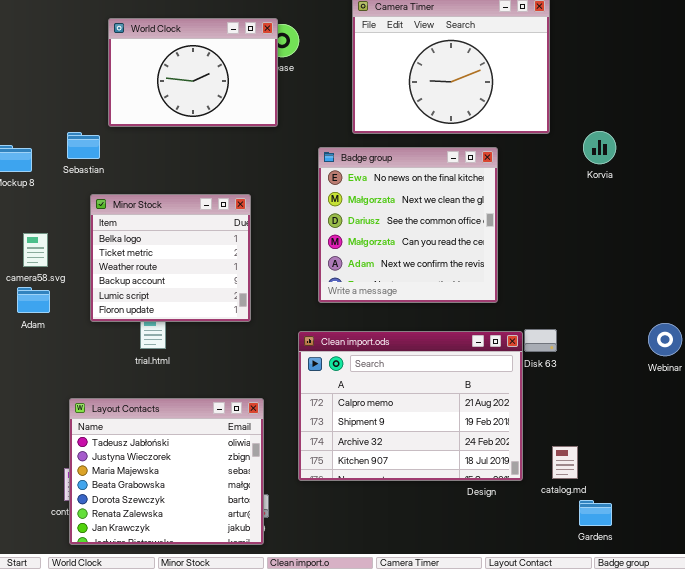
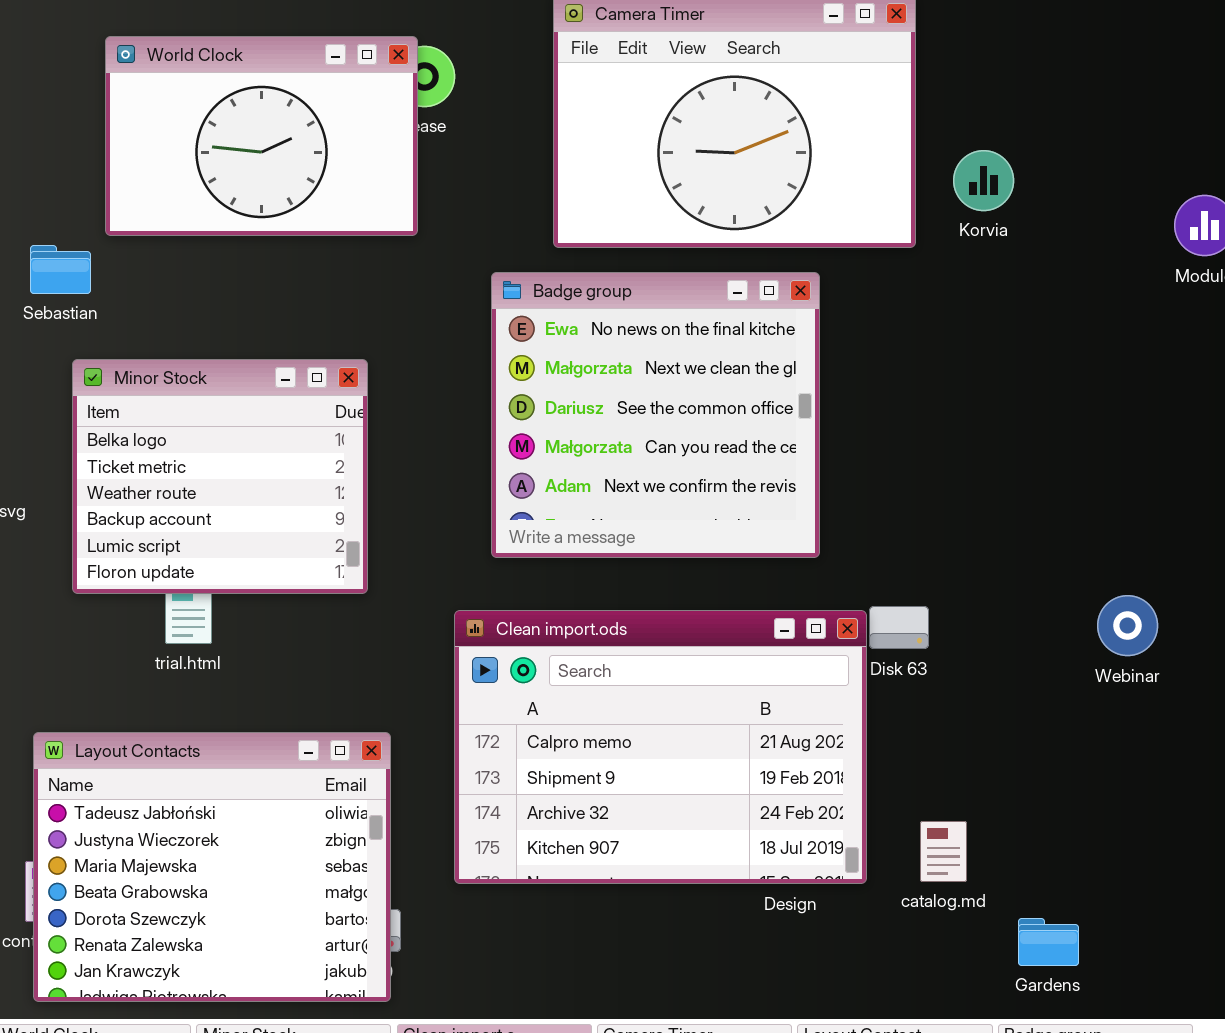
Korvia: [583,131,616,164] -> [953,150,1014,211], moved
Gardens: [579,500,612,526] -> [1018,918,1079,966], moved

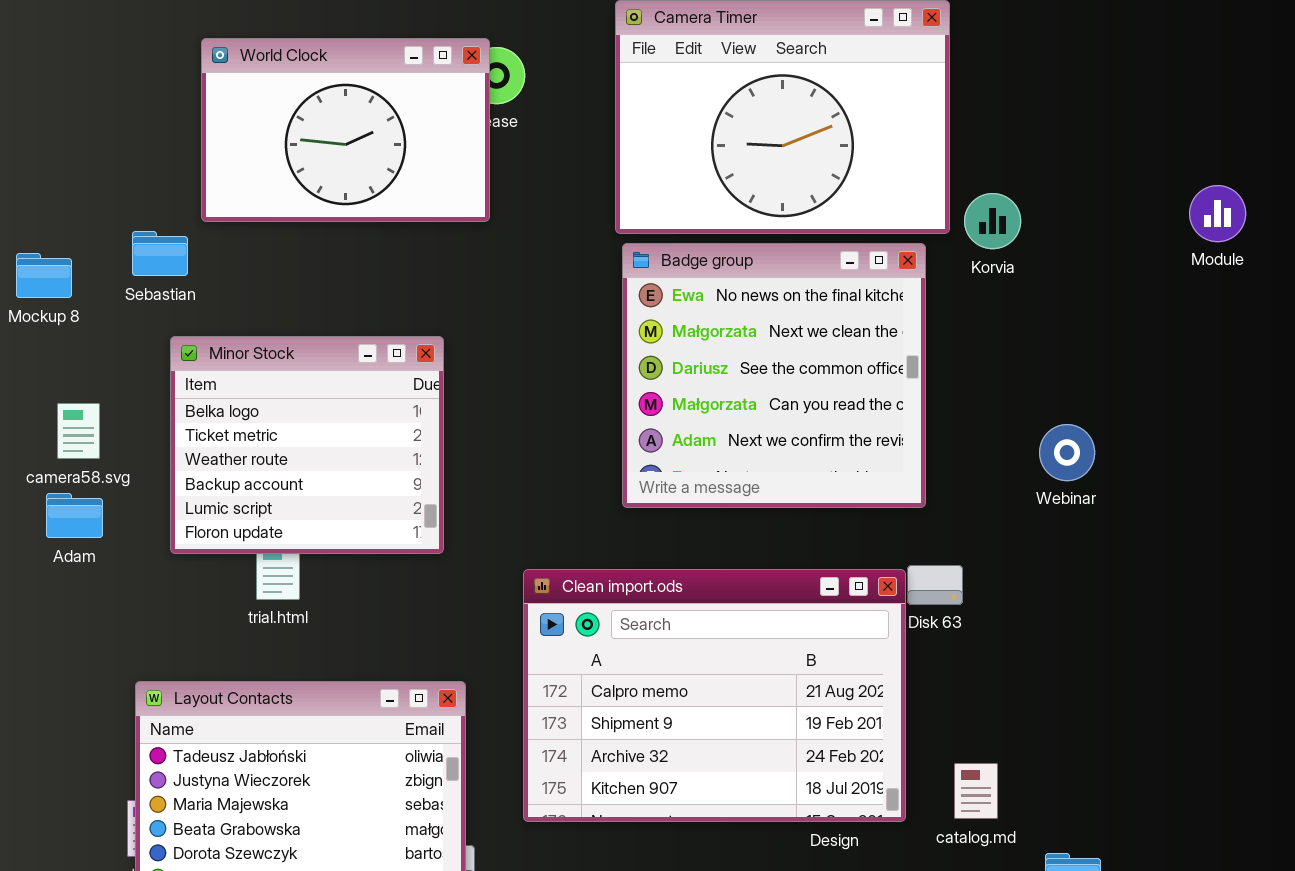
Korvia: [953,150,1014,211] -> [964,193,1021,249], moved
Badge group: [491,272,820,558] -> [622,243,926,508], moved
Webinar: [1097,595,1158,656] -> [1039,424,1095,481], moved

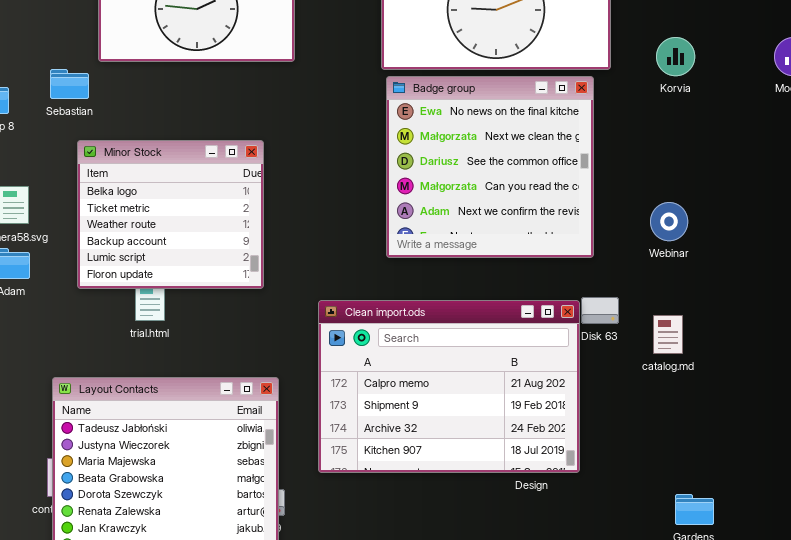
Korvia: [964,193,1021,249] -> [656,37,695,76], moved
Webinar: [1039,424,1095,481] -> [650,202,688,241], moved
catalog.md: [954,763,998,819] -> [653,315,683,354], moved

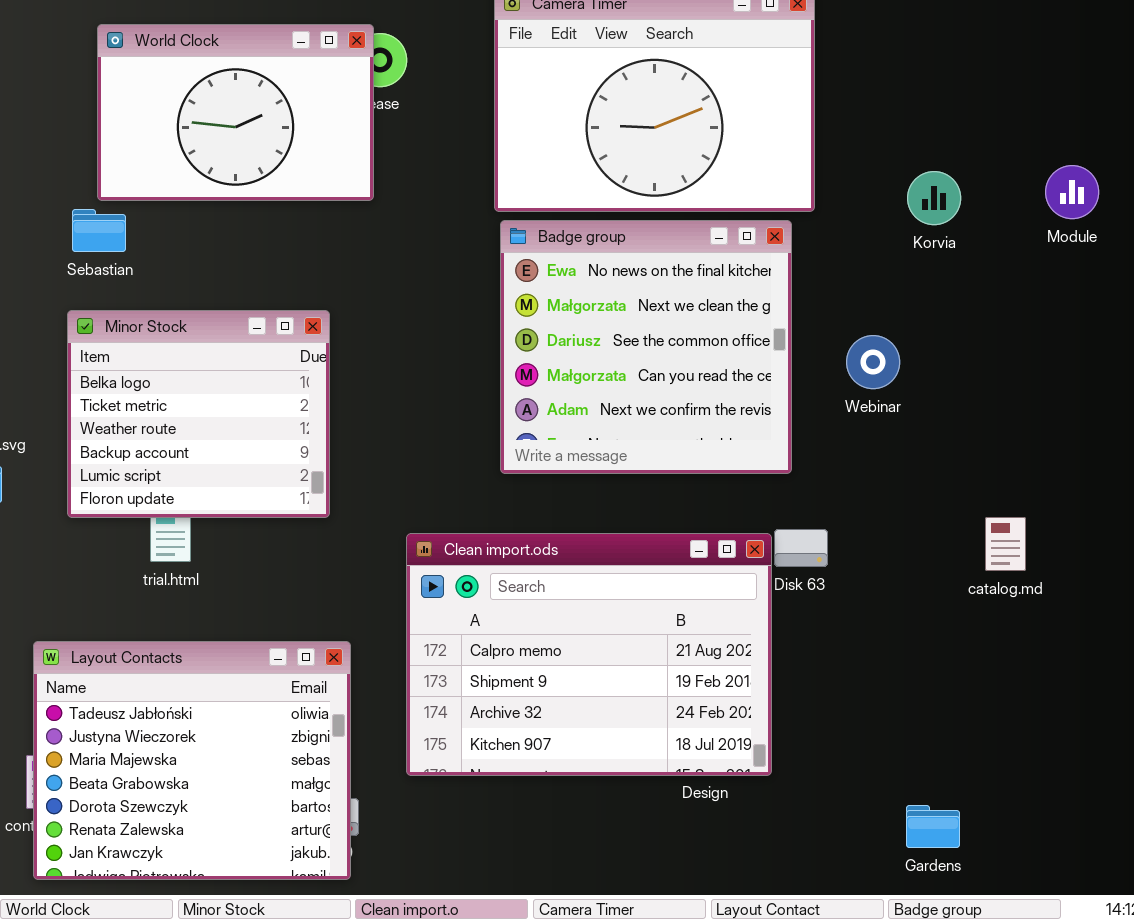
Korvia: [656,37,695,76] -> [907,171,961,225], moved
Sebastian: [50,69,89,99] -> [72,209,126,252], moved
Webinar: [650,202,688,241] -> [846,335,900,389], moved
catalog.md: [653,315,683,354] -> [985,517,1026,571], moved

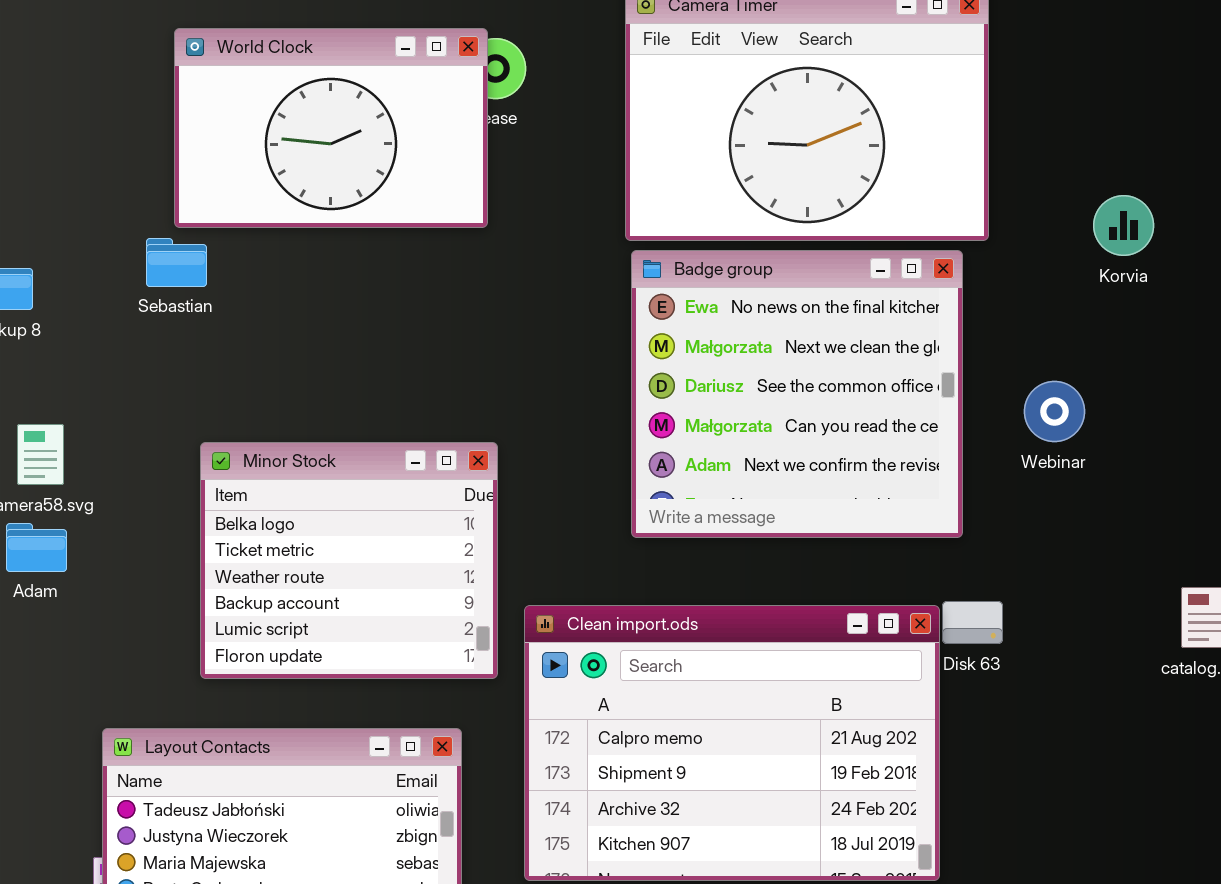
Minor Stock: [67,310,330,518] -> [200,442,498,679], moved

